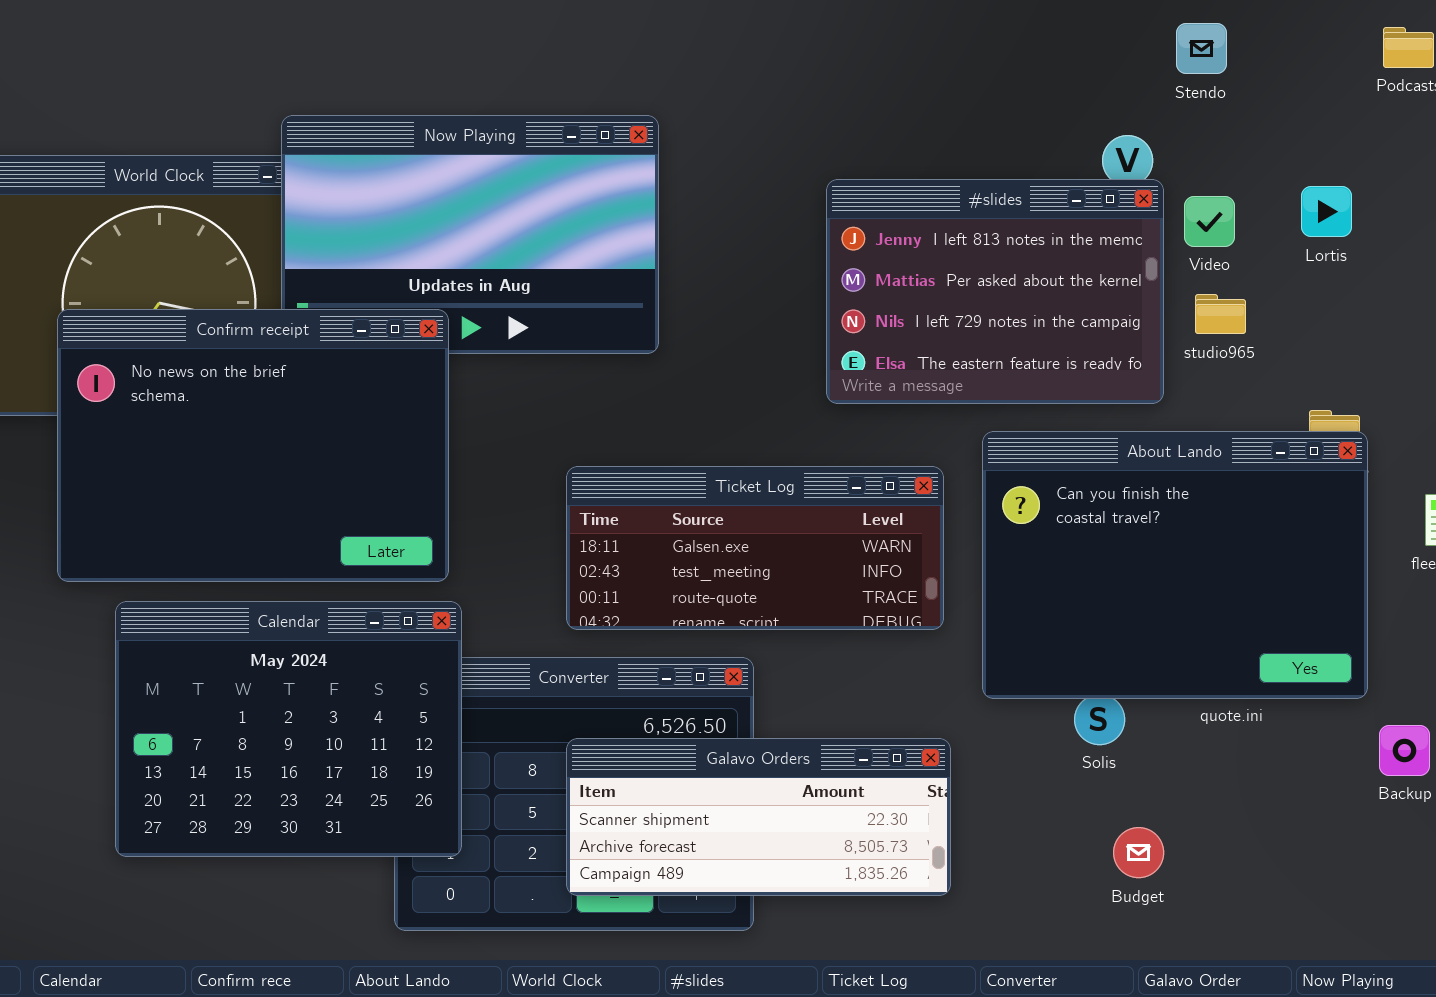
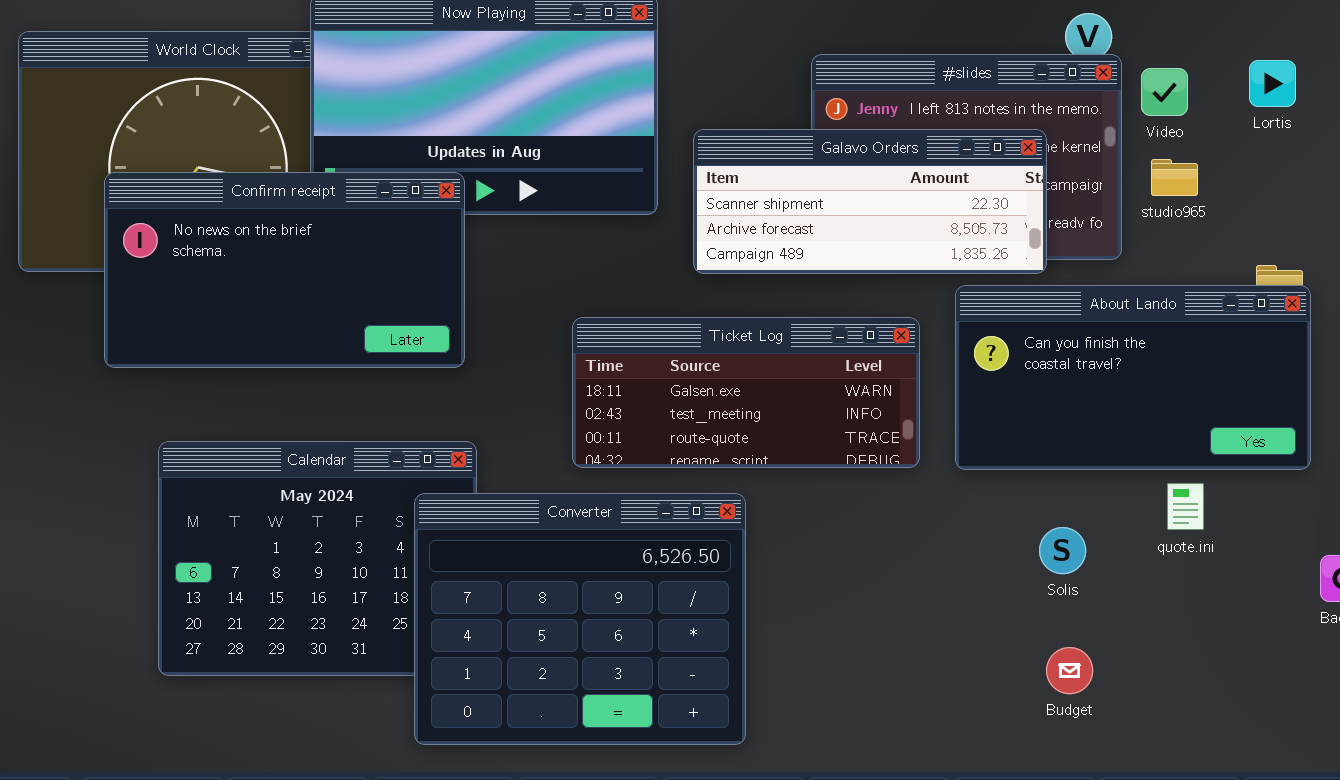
Confirm receipt: [57,309,449,582] -> [104,172,465,368], resized
About Lando: [982,431,1368,699] -> [955,285,1311,470], resized
Converter: [394,657,754,931] -> [414,493,746,745], raised
Galavo Orders: [566,738,951,896] -> [693,129,1047,274], moved
Budget: [1113,827,1164,878] -> [1046,647,1093,694], moved

